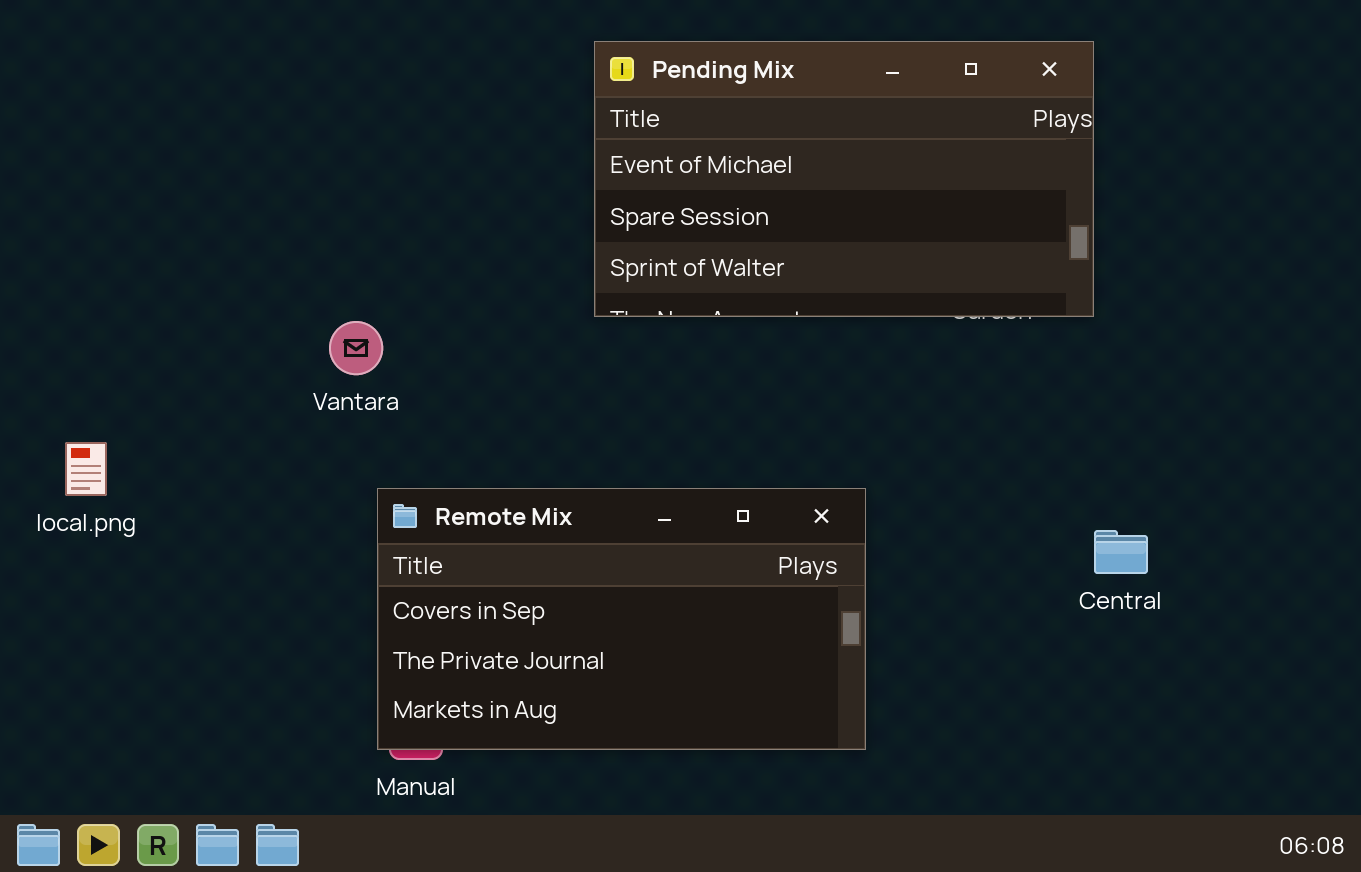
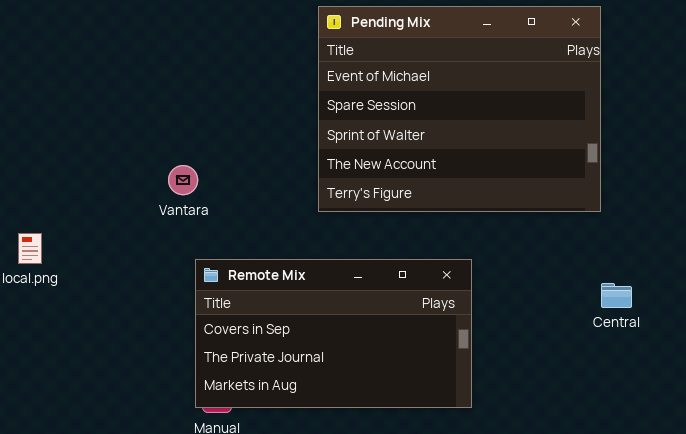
Pending Mix: [594,41,1094,317] -> [318,6,601,212], resized

